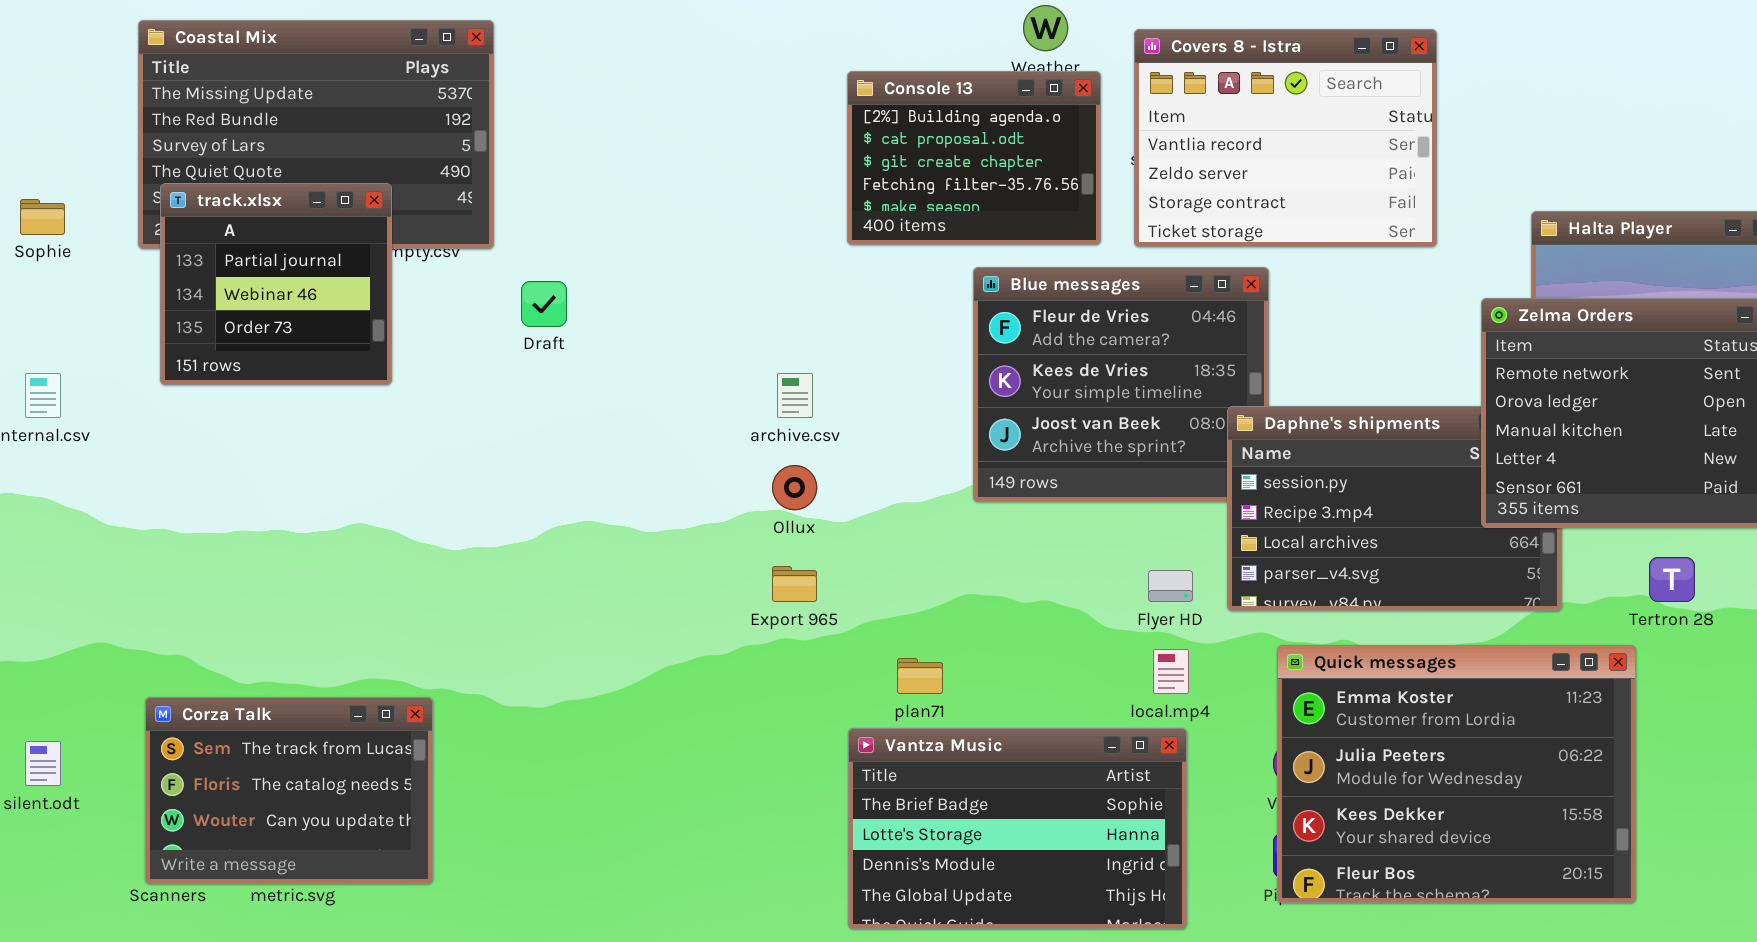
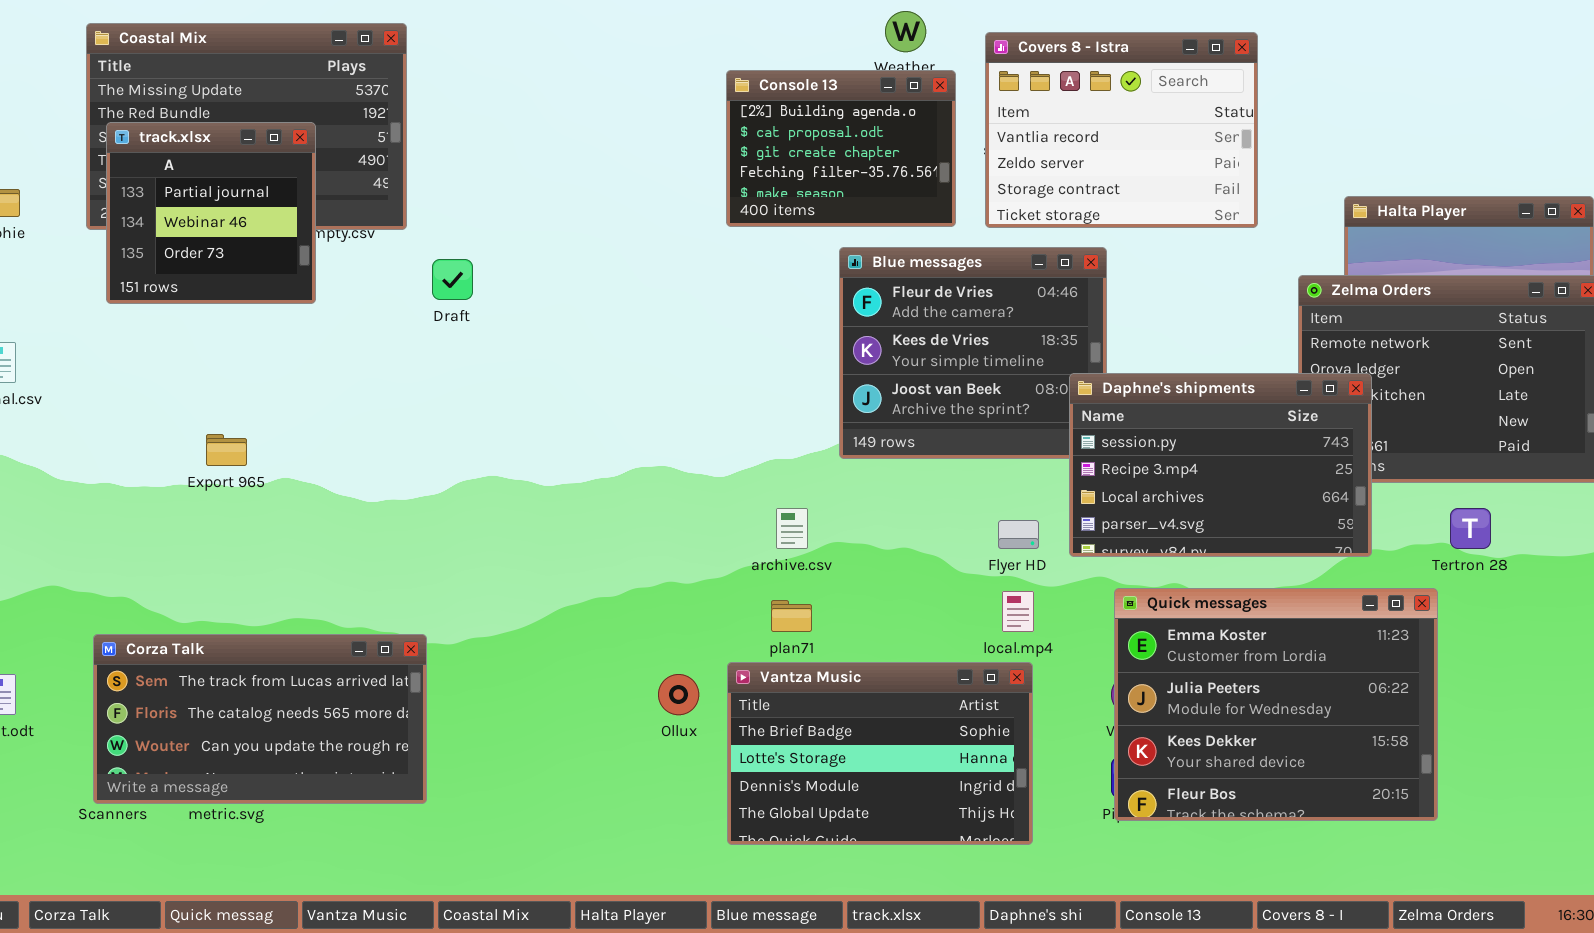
track.xlsx: [160,183,392,385] -> [106,122,316,304], moved
archive.csv: [777,373,813,418] -> [776,508,808,549], moved
Daphne's shipments: [1227,406,1562,611] -> [1069,373,1372,557], raised
Ollux: [772,465,817,510] -> [658,674,699,715], moved
Export 965: [772,566,817,602] -> [206,434,247,466], moved
Corza Talk: [145,697,433,884] -> [93,634,427,804], resized

